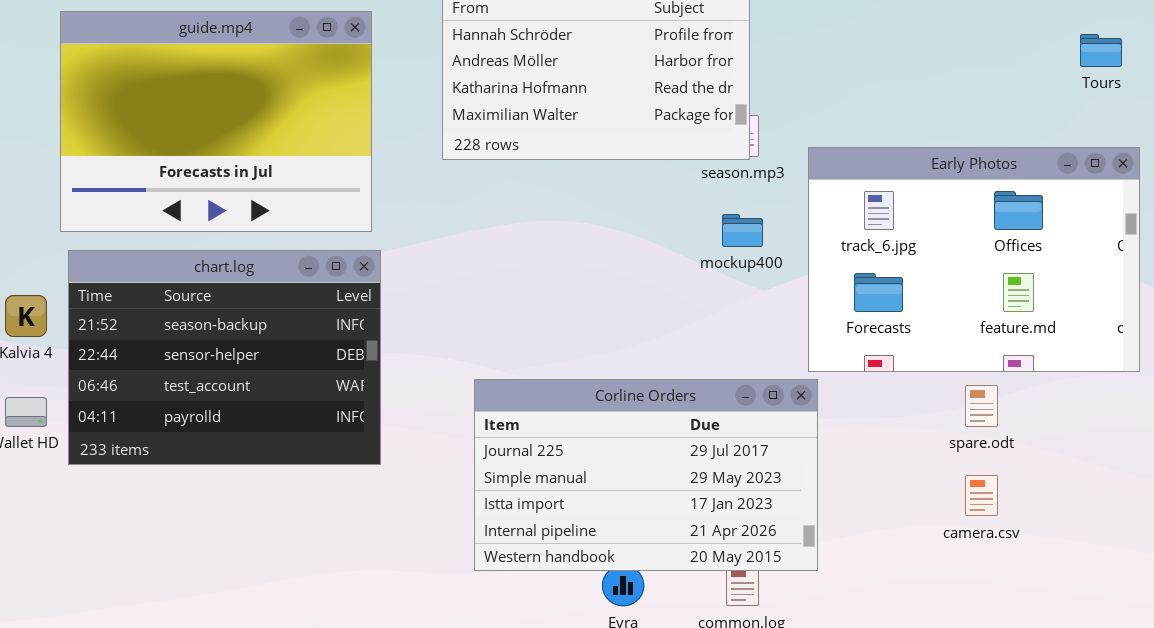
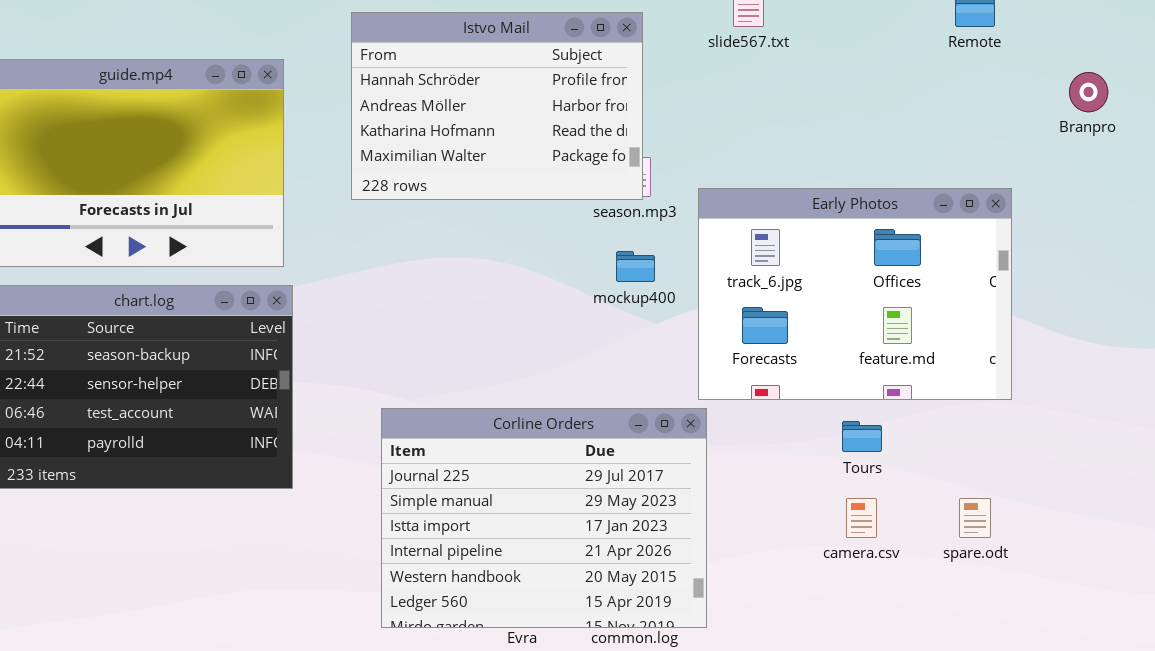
Tours: [1080,34,1122,67] -> [842,421,882,452], moved
Corline Orders: [474,379,818,571] -> [381,408,707,628], resized
spare.odt: [965,385,998,427] -> [959,498,991,538], moved

